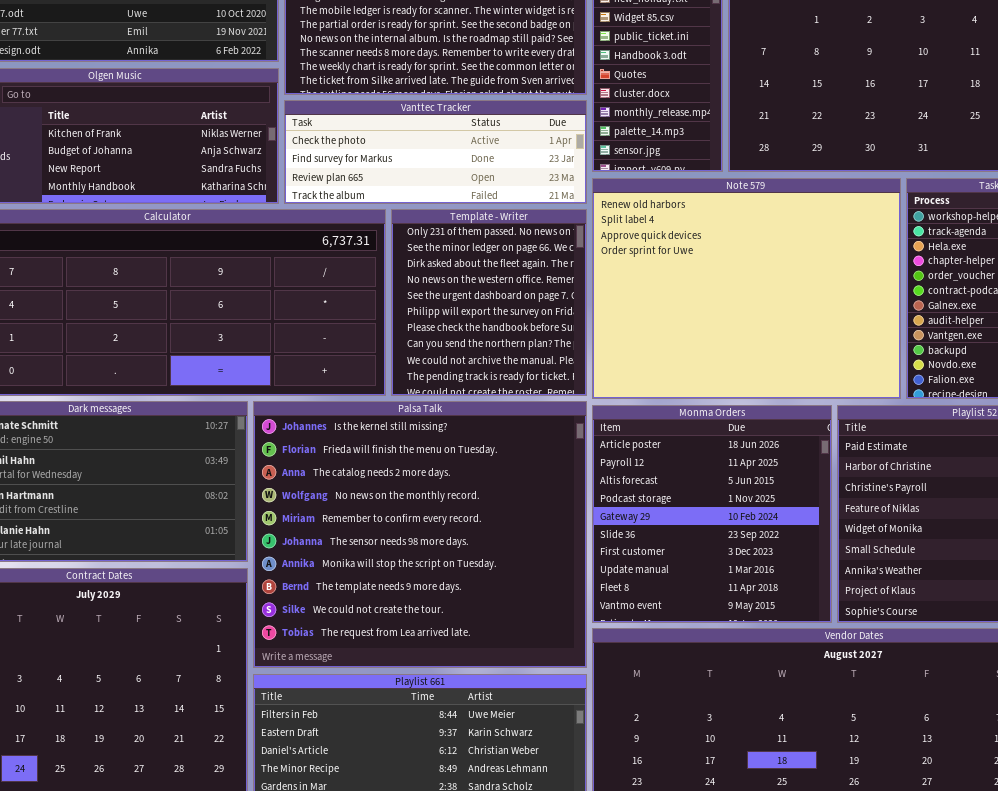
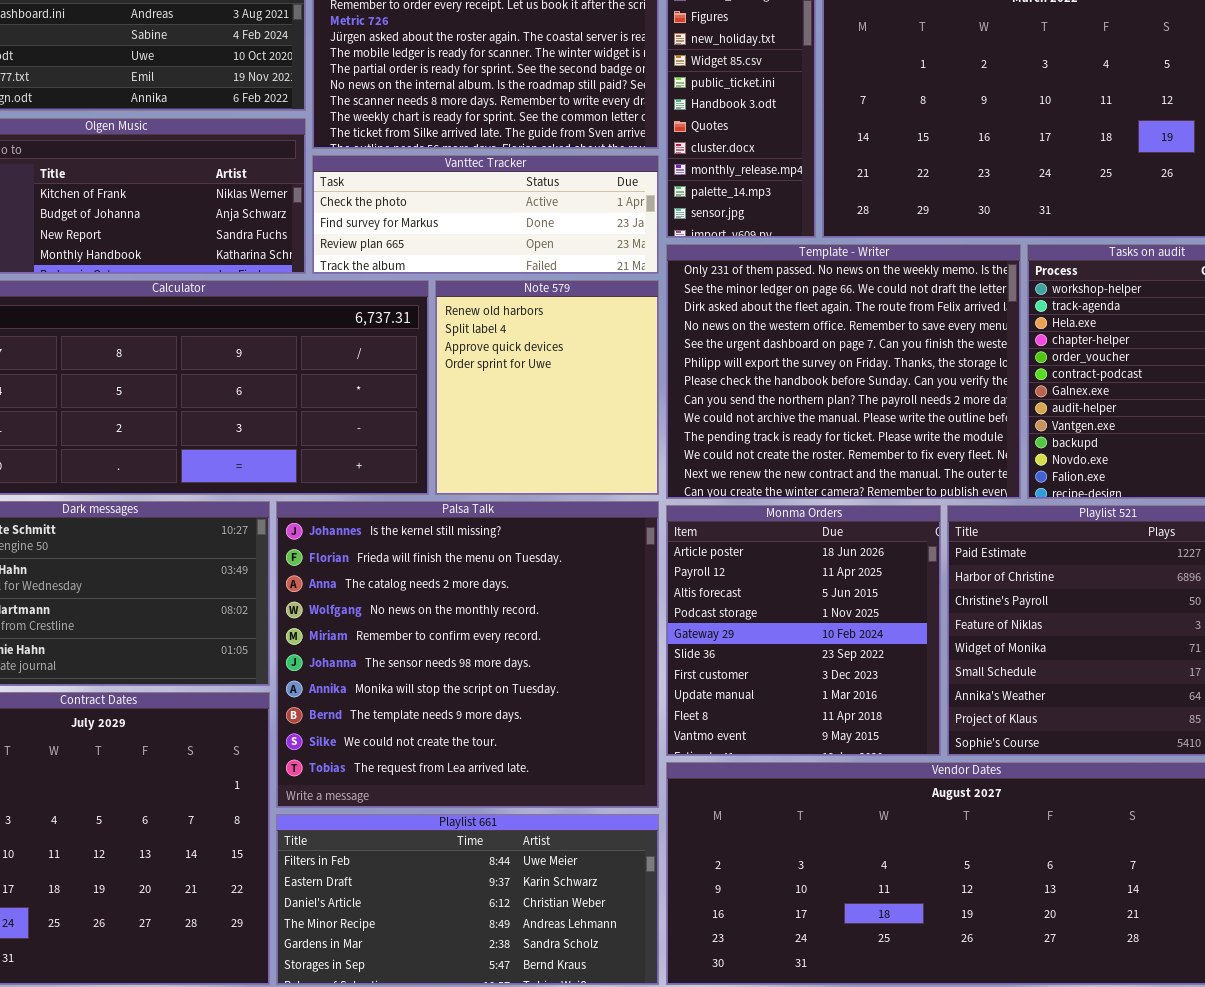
Note 579: [592,178,901,399] -> [435,280,659,495], moved, resized
Template - Writer: [391,209,587,396] -> [666,244,1021,499], moved, resized

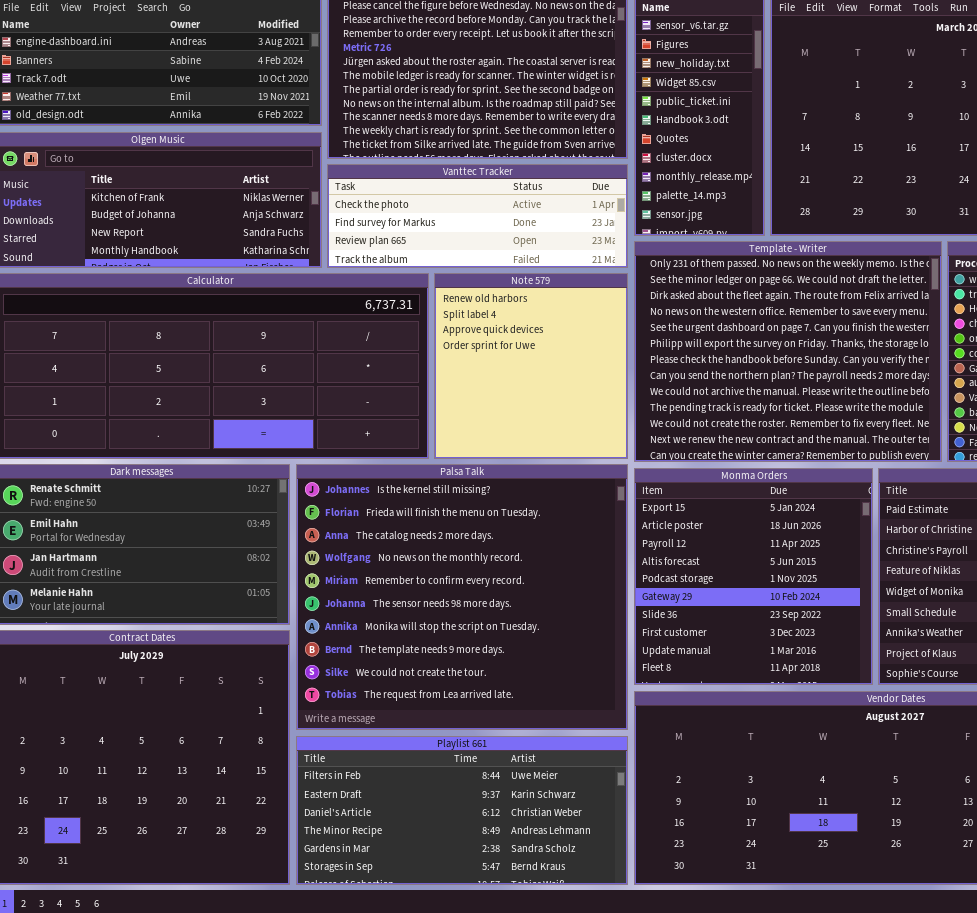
Monma Orders: [666,505,941,756] -> [634,468,873,685], scrolled up 1 row

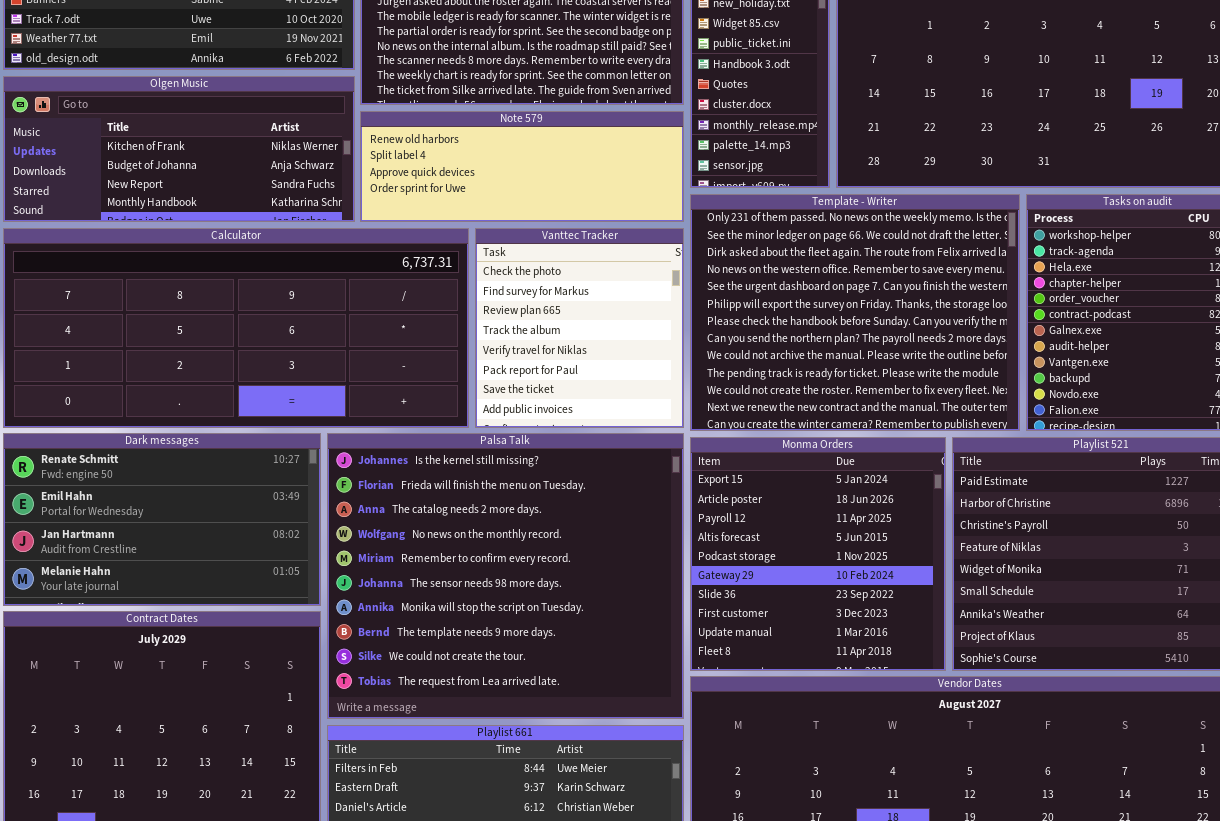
Vanttec Tracker: [327,164,628,268] -> [475,228,684,428], moved, resized
Note 579: [434,273,628,459] -> [360,111,684,222], moved, resized

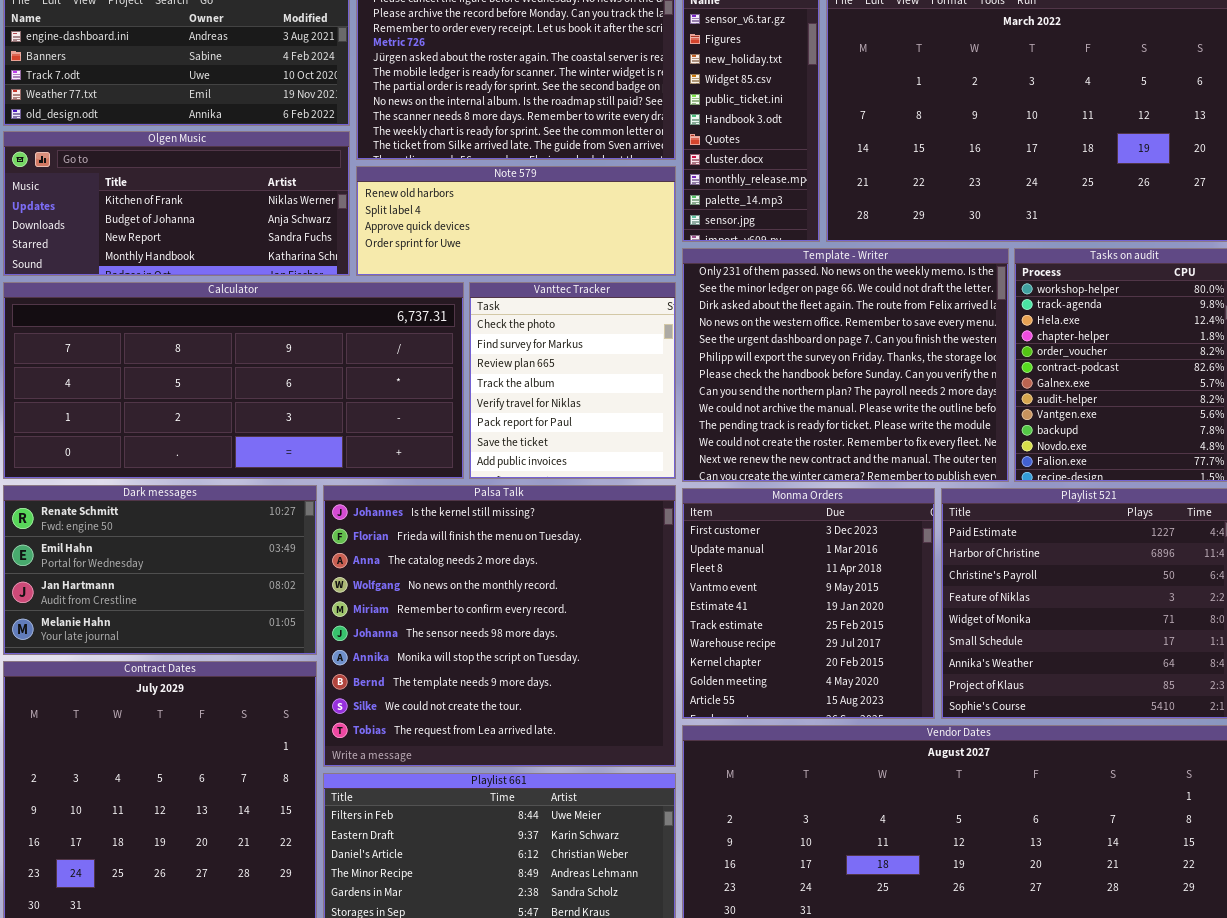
Monma Orders: [690,437,946,671] -> [682,488,935,719], scrolled down 7 rows

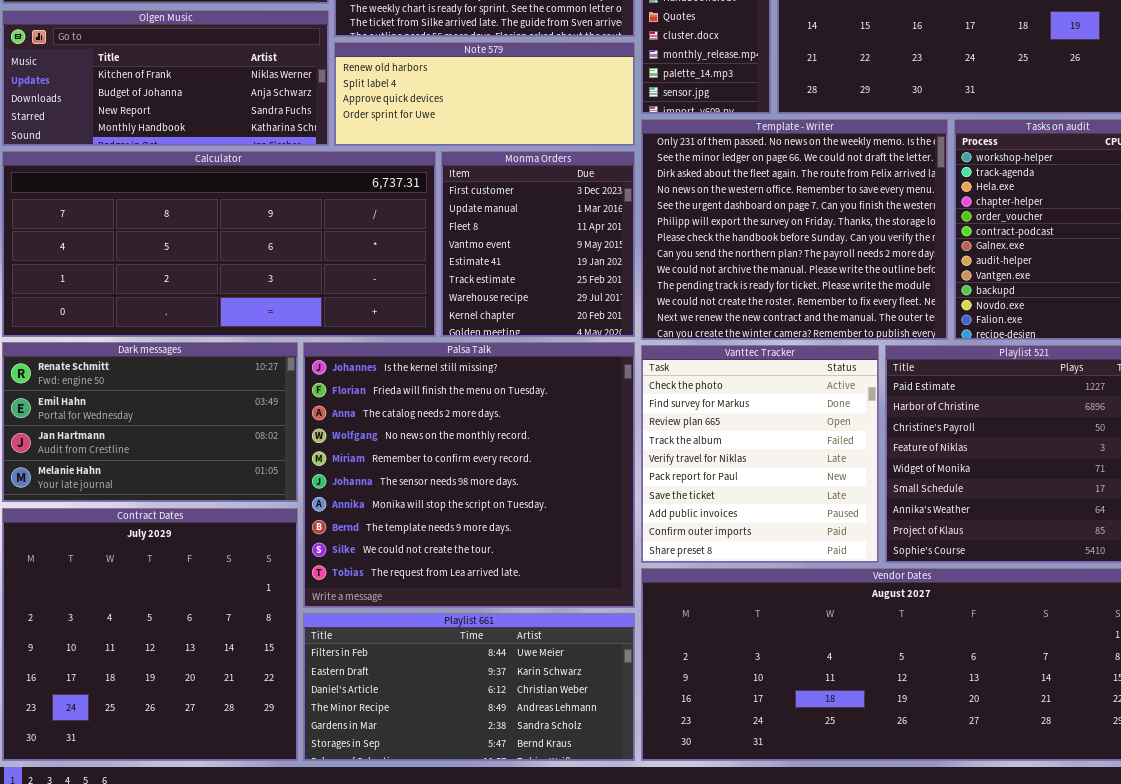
Vanttec Tracker: [469,282,676,479] -> [641,345,879,563], moved, resized
Monma Orders: [682,488,935,719] -> [441,151,635,337], moved, resized

